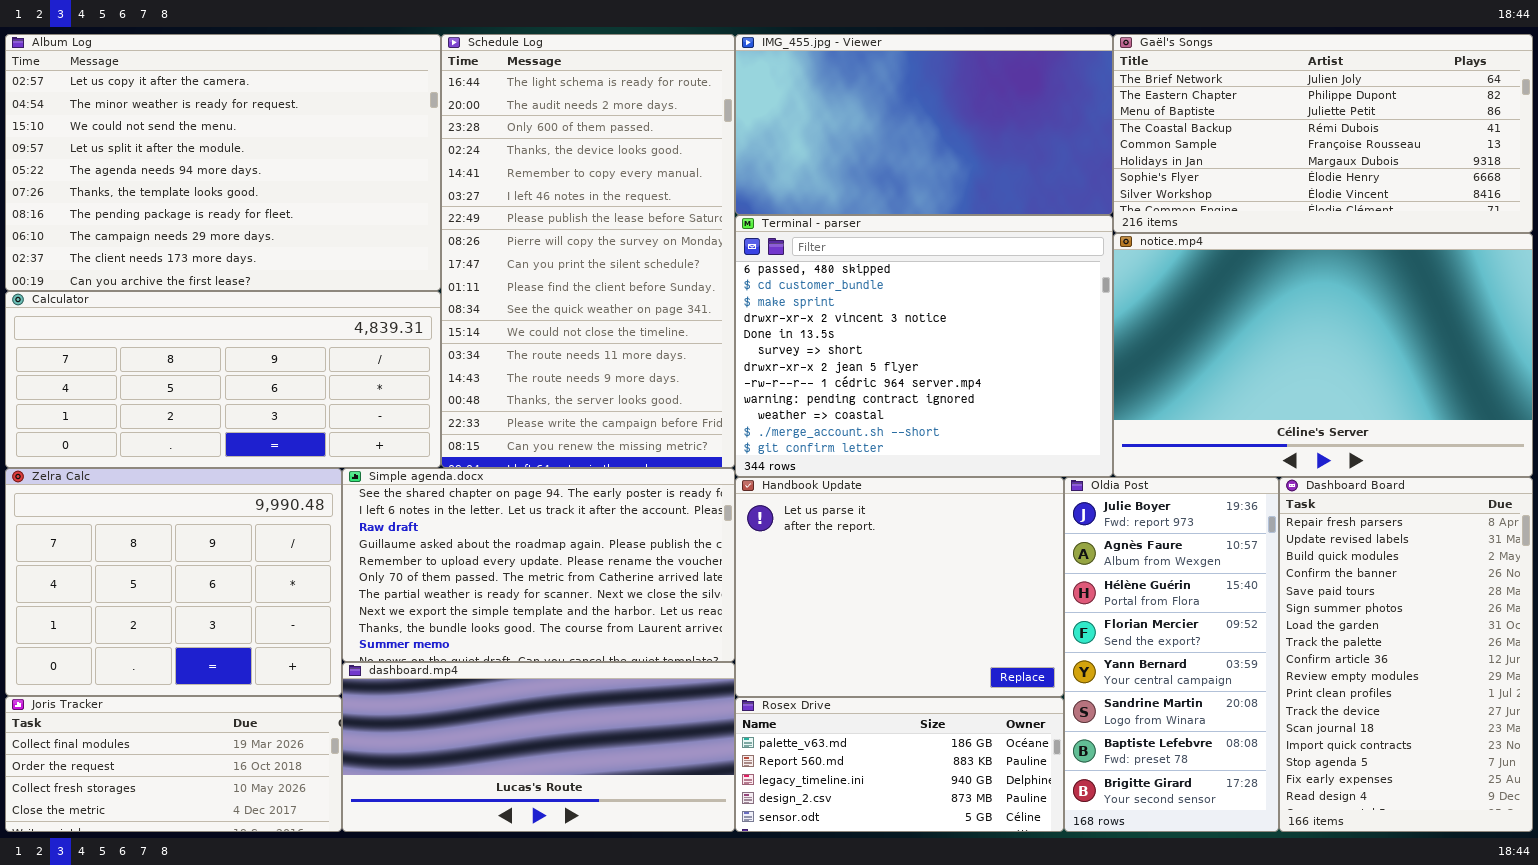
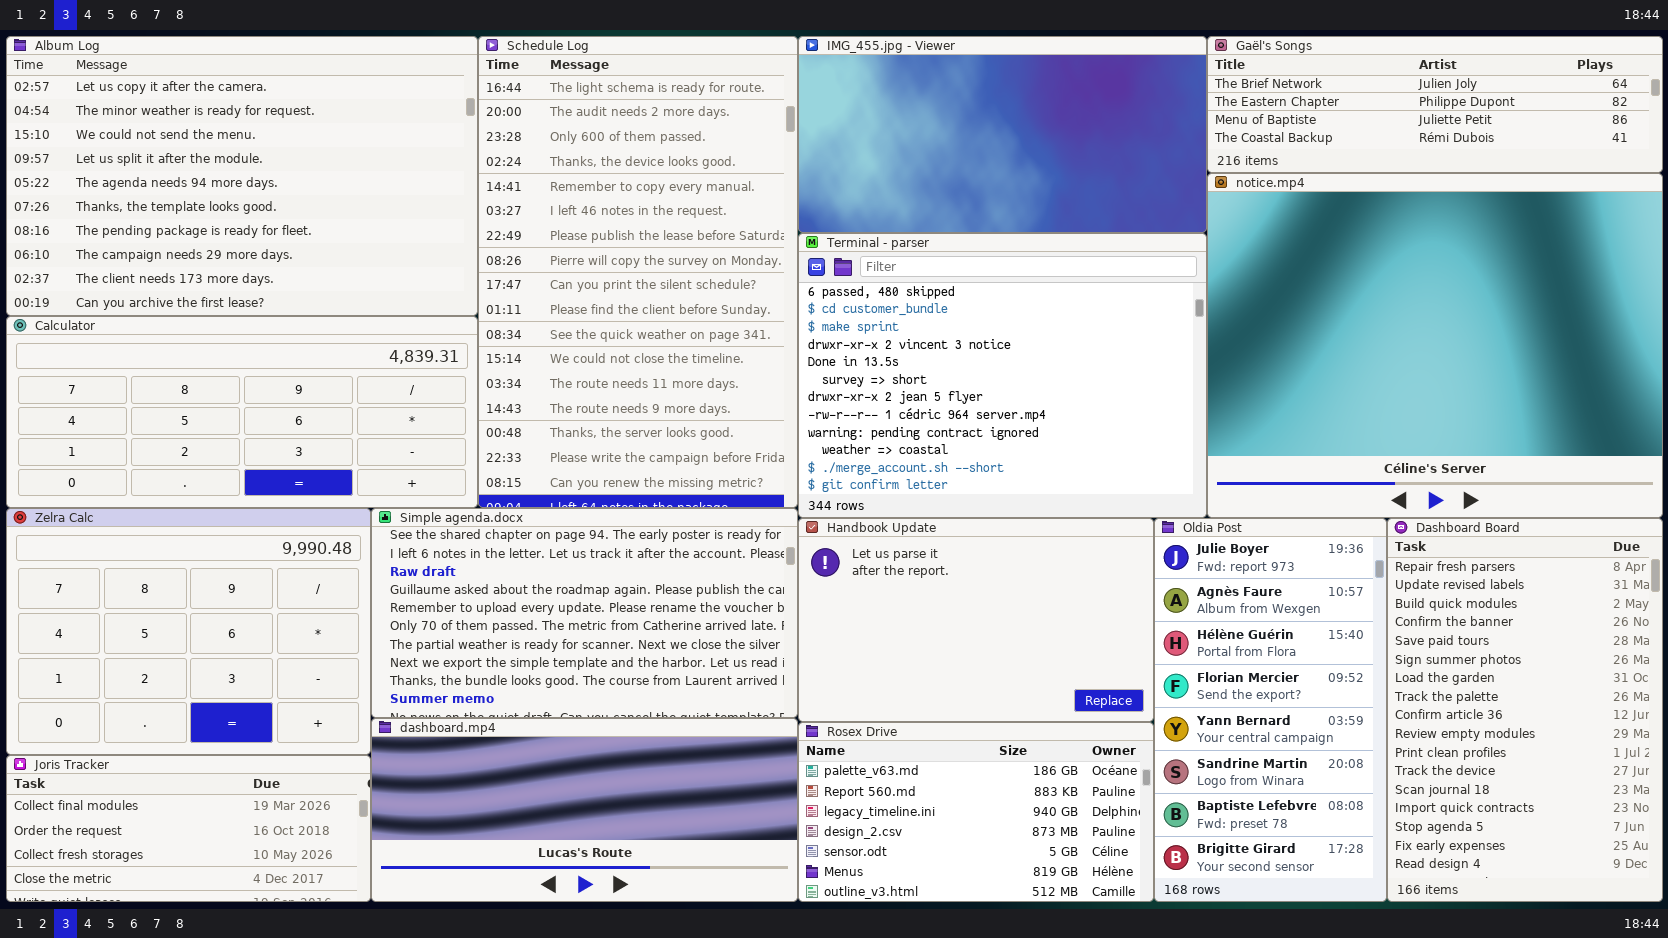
Gaël's Songs: [1113,34,1533,233] -> [1207,36,1663,173], resized
notice.mp4: [1113,233,1533,477] -> [1207,173,1663,518], resized
Handbook Update: [735,477,1064,697] -> [798,518,1154,722], resized
Rosex Drive: [735,697,1064,832] -> [798,722,1154,902], resized

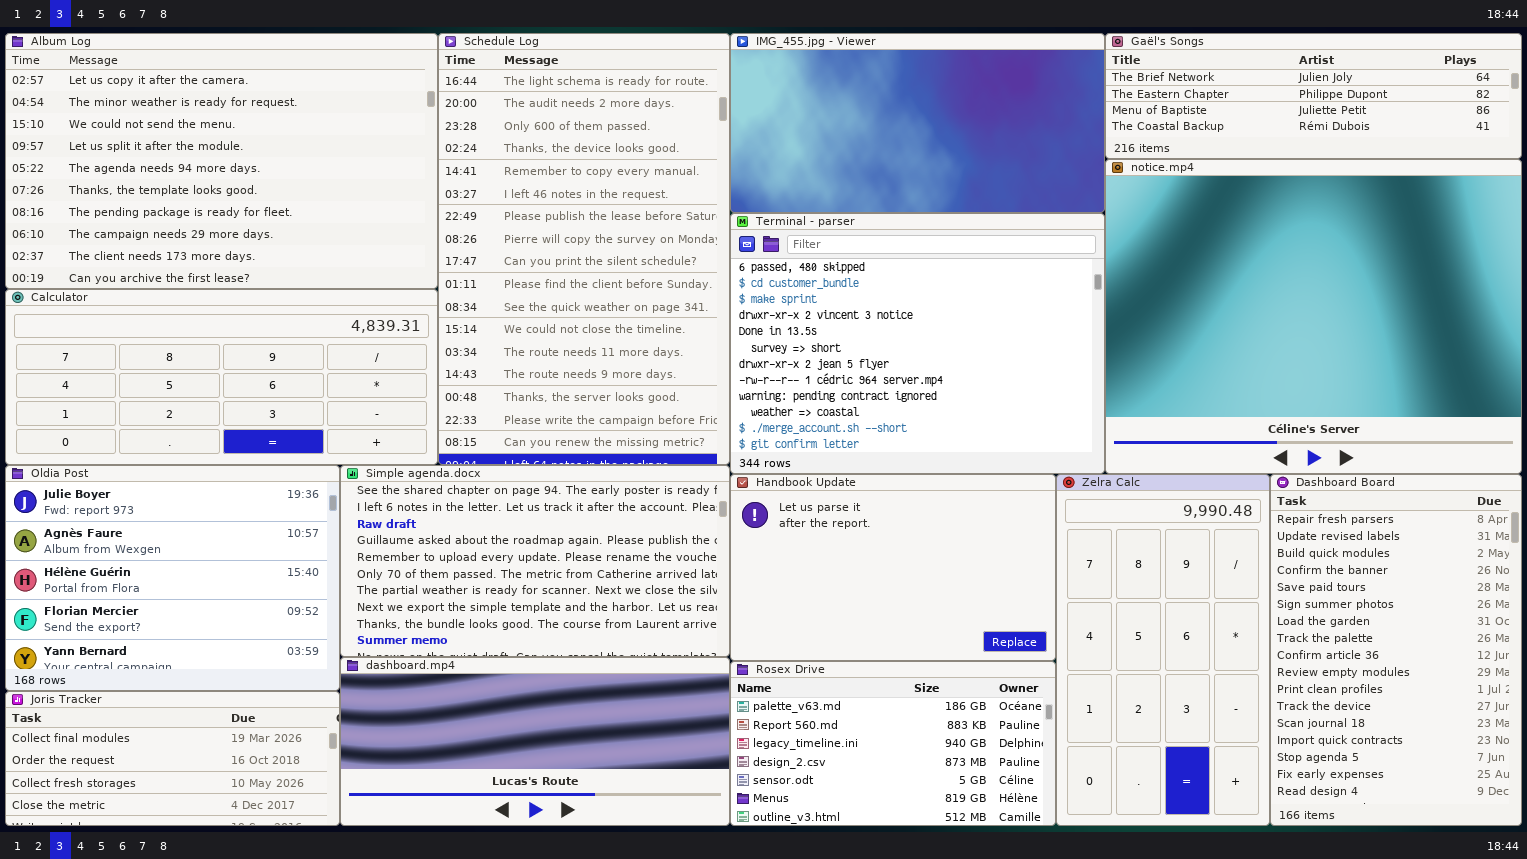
Zelra Calc: [6,508,371,755] -> [1056,474,1270,826], moved, resized
Oldia Post: [1154,518,1387,902] -> [5,465,340,691], moved, resized

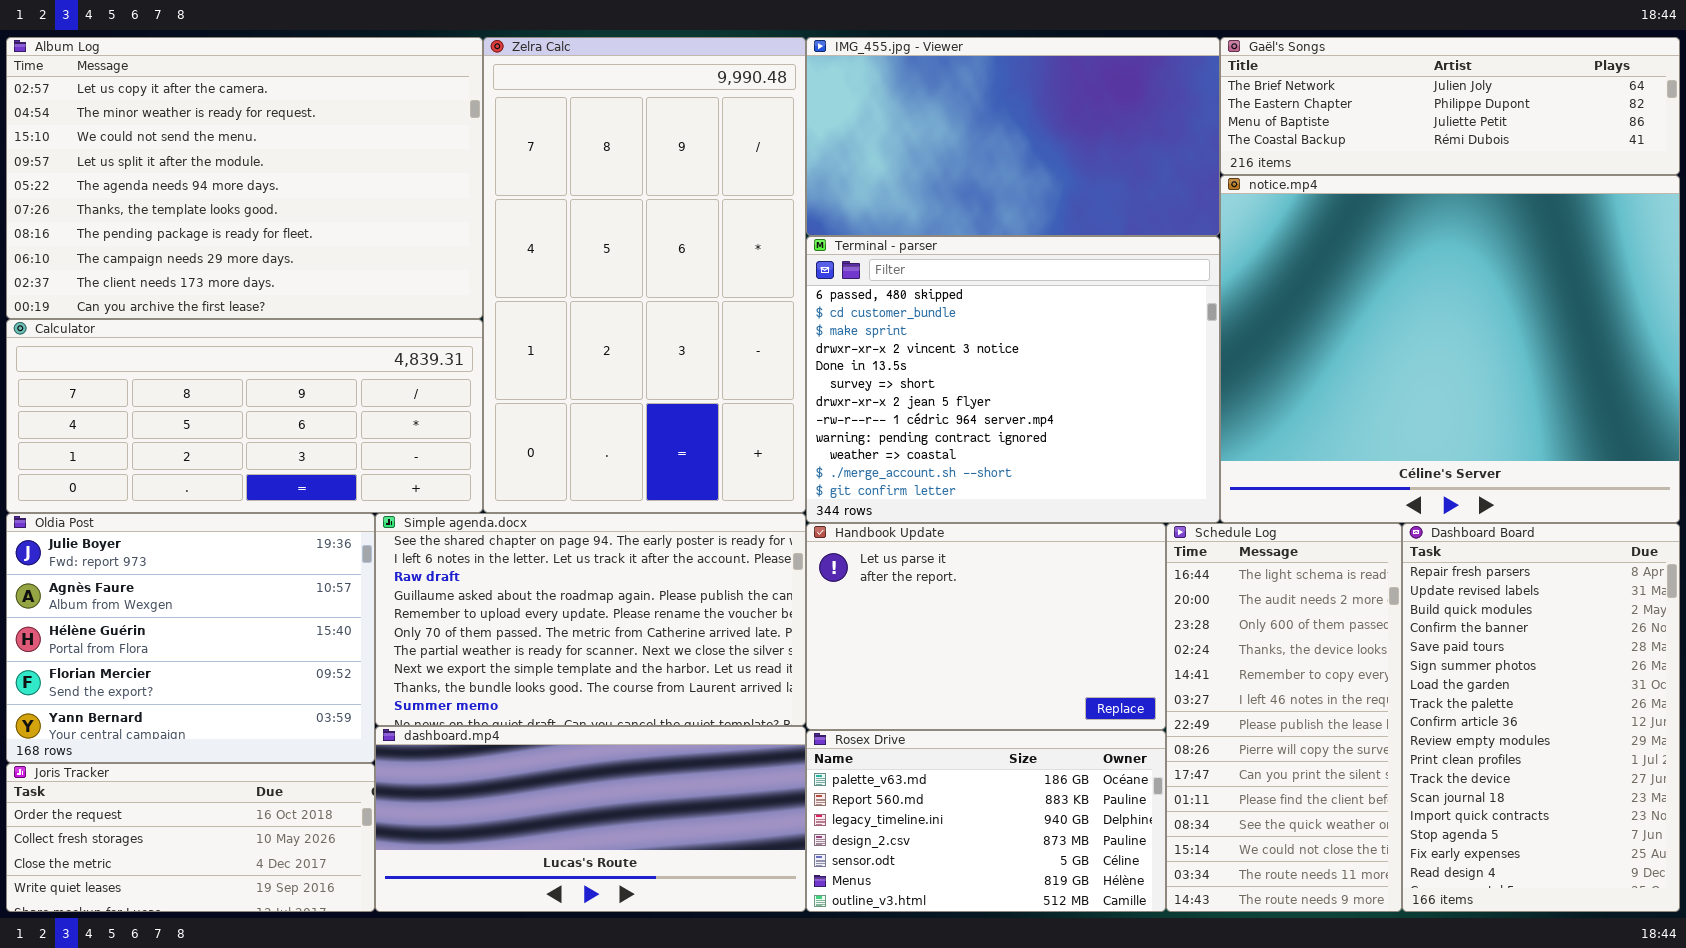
Schedule Log: [438,33,730,465] -> [1166,523,1402,912], moved, resized
Zelra Calc: [1056,474,1270,826] -> [483,37,806,513], moved, resized
Joris Tracker: [5,691,340,826] -> [6,763,375,912], scrolled down 1 row

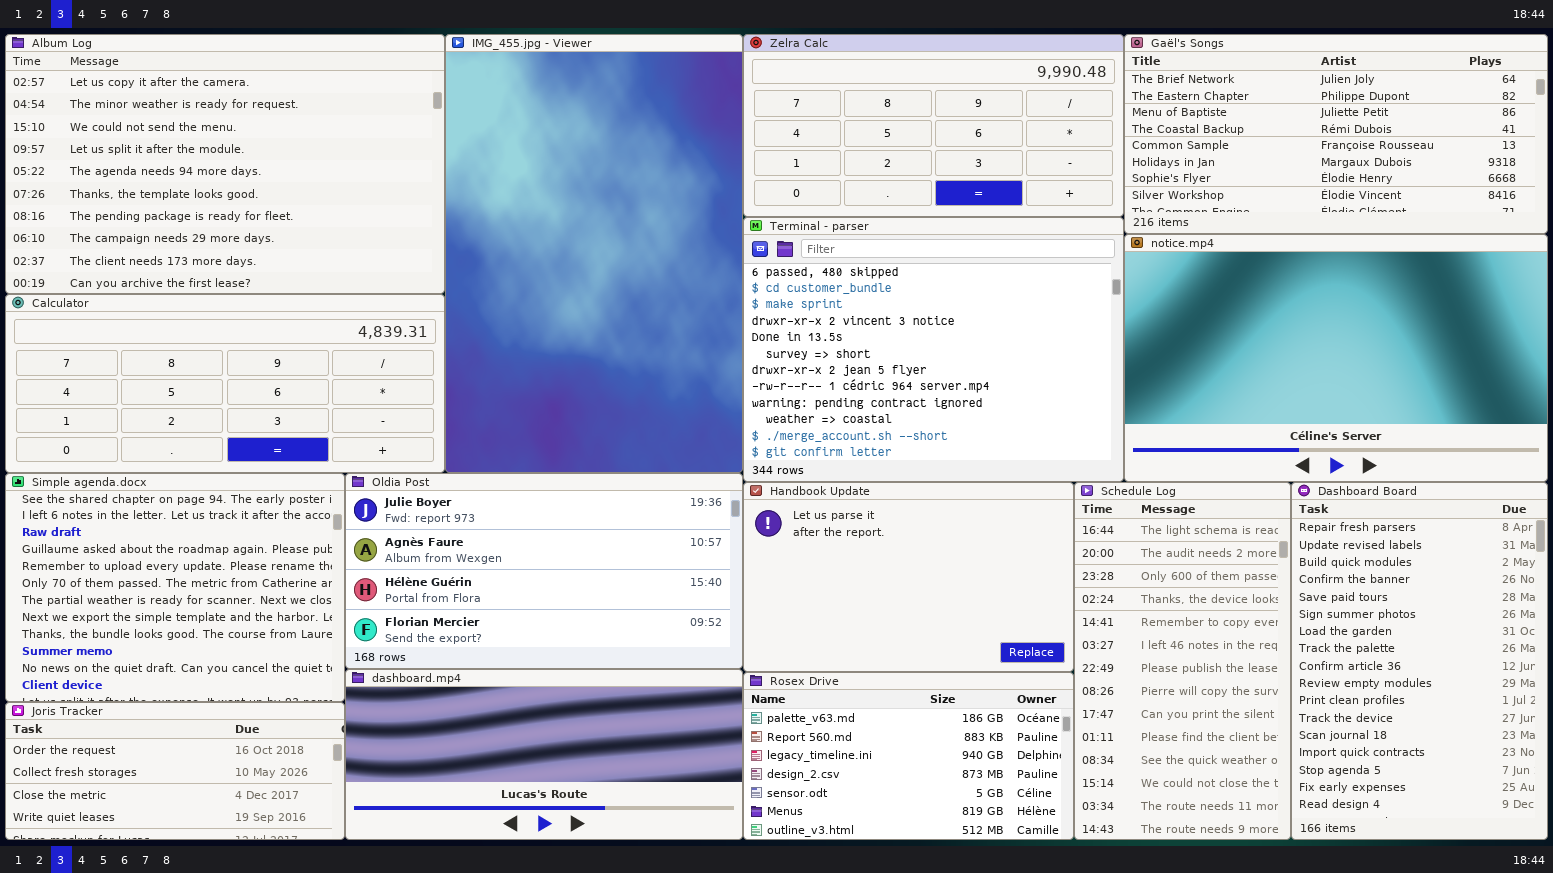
Zelra Calc: [483,37,806,513] -> [743,34,1124,217], moved, resized
IMG_455.jpg - Viewer: [806,37,1220,236] -> [445,34,743,473], moved, resized
Gaël's Songs: [1220,37,1680,175] -> [1124,34,1548,234], resized
notice.mp4: [1220,175,1680,523] -> [1124,234,1548,482], resized
Oldia Post: [6,513,375,763] -> [345,473,743,669], moved, resized
Simple agenda.docx: [375,513,806,726] -> [5,473,345,702], moved, resized

